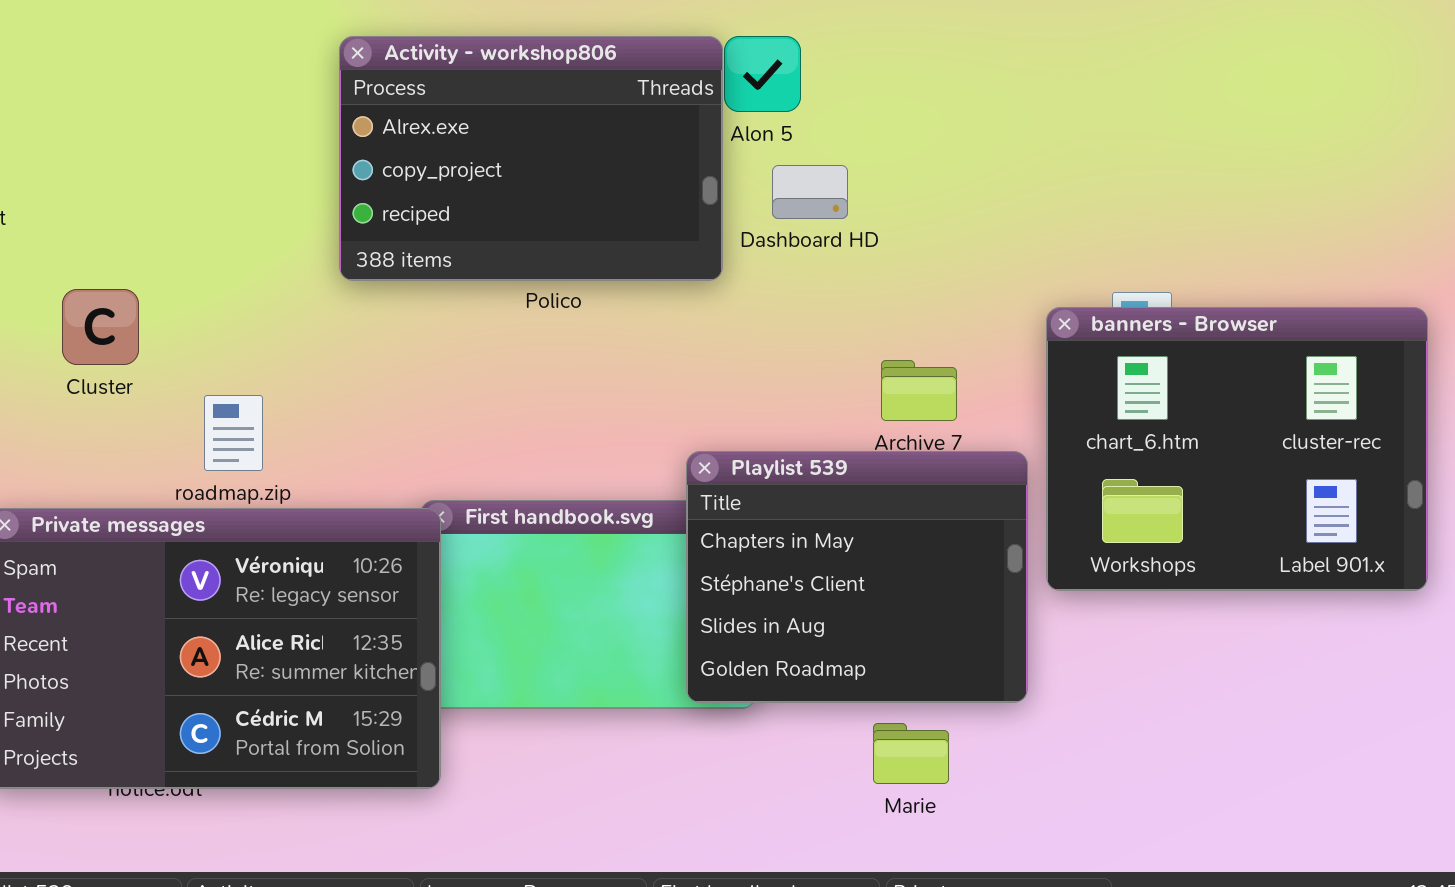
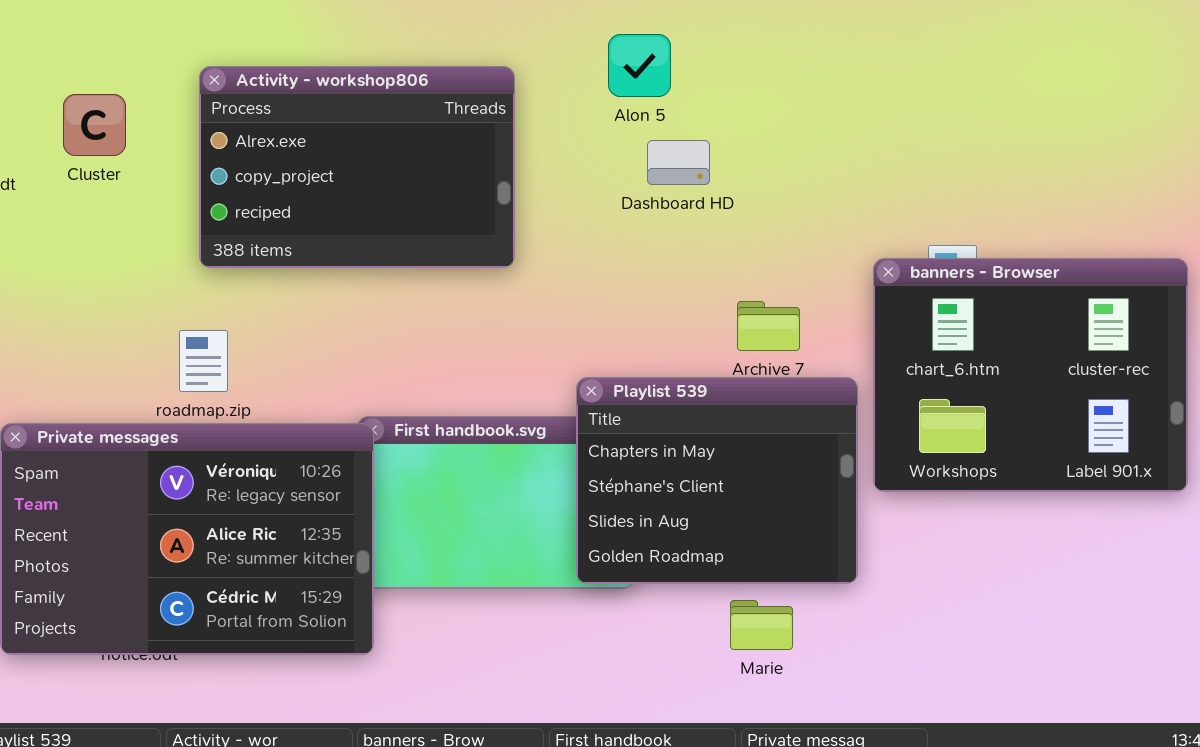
Activity - workshop806: [339,36,723,281] -> [199,66,515,268], moved
Cluster: [62,289,139,365] -> [63,94,126,156], moved

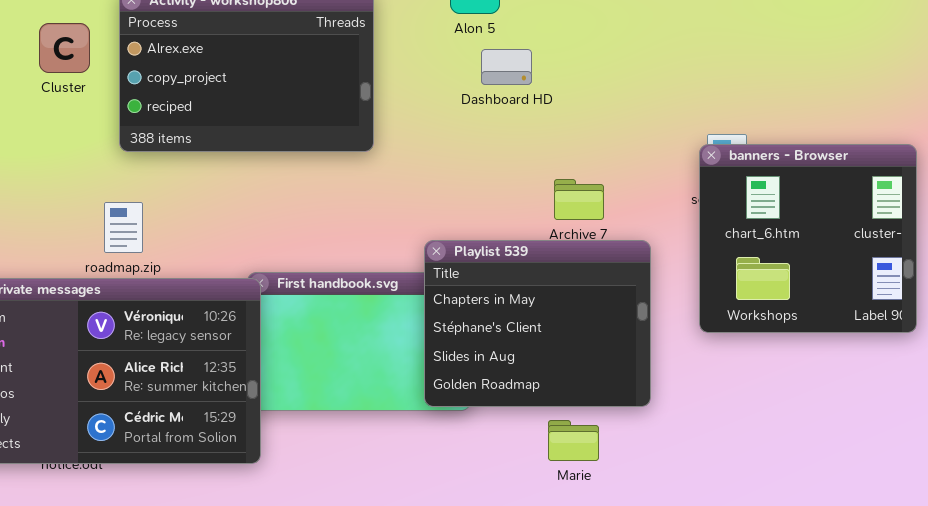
Cluster: [63,94,126,156] -> [39,23,90,73], moved
banners - Browser: [873,258,1188,492] -> [699,144,917,333], resized

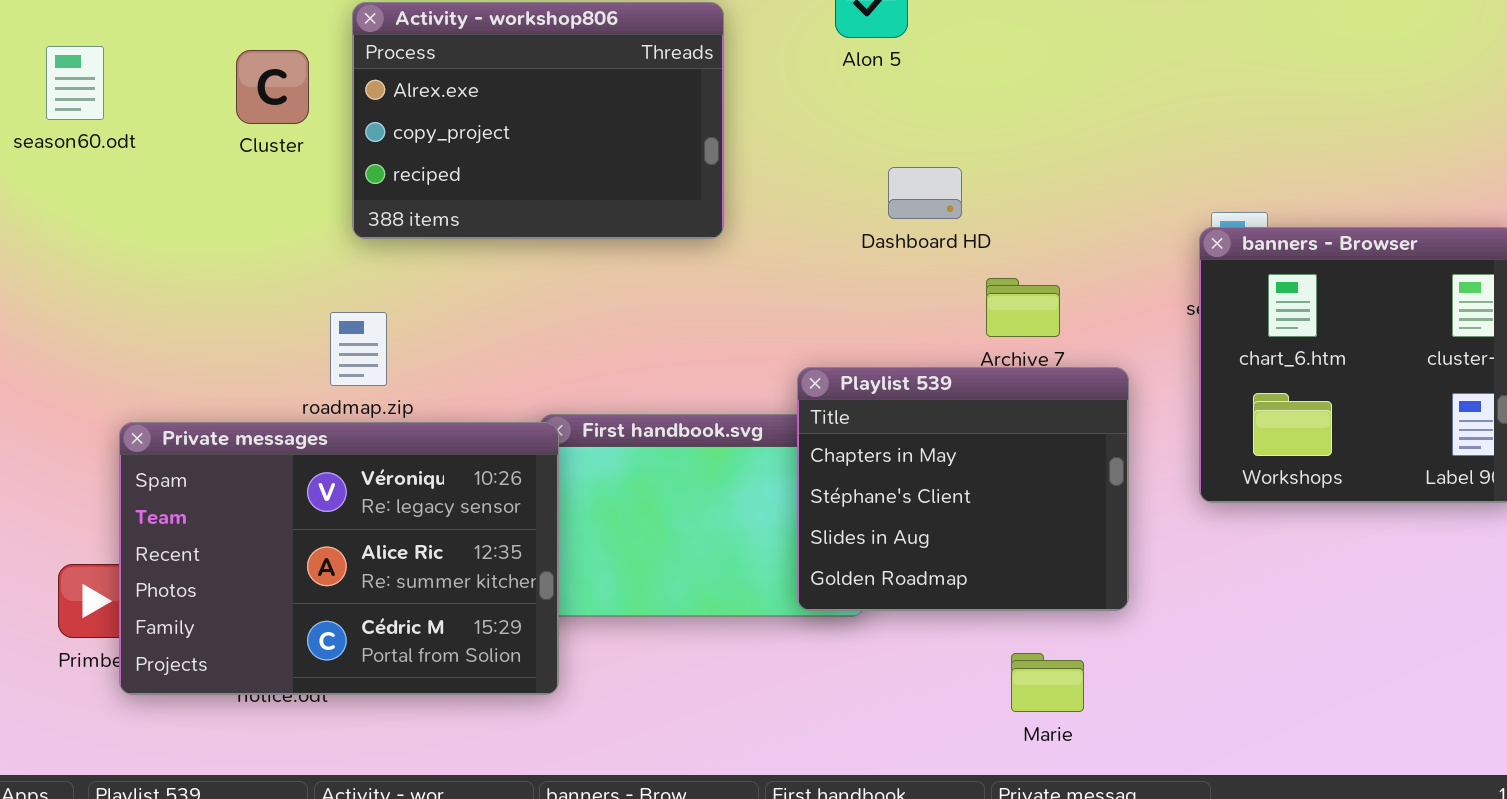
Dashboard HD: [481,49,532,85] -> [888,167,962,219], moved
Marie: [548,420,599,461] -> [1011,653,1084,712], moved

